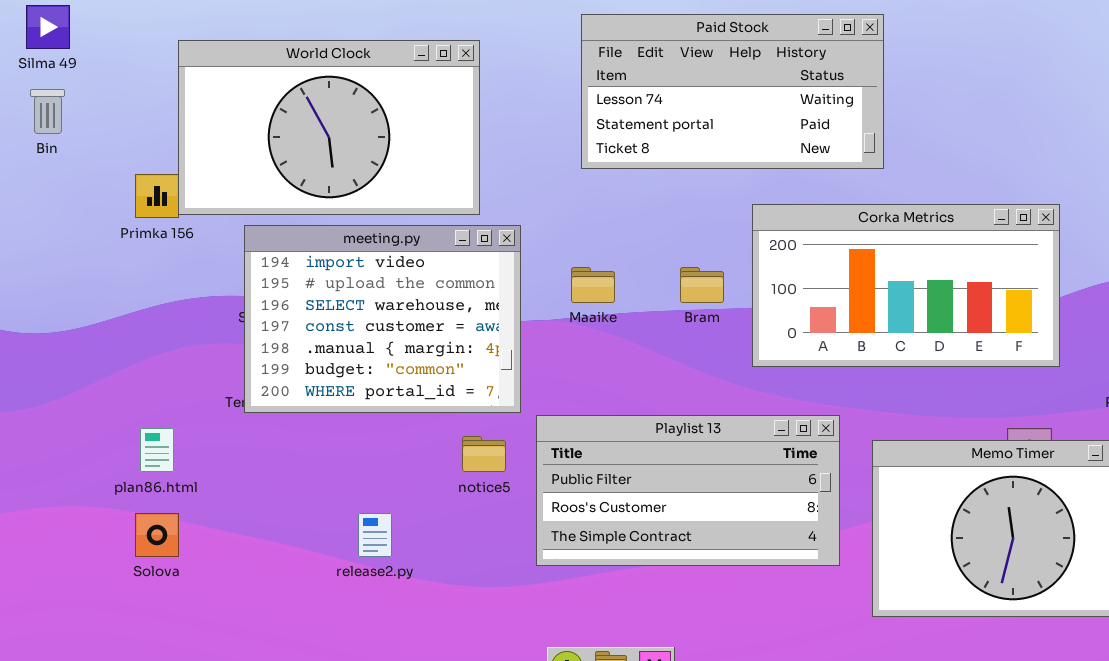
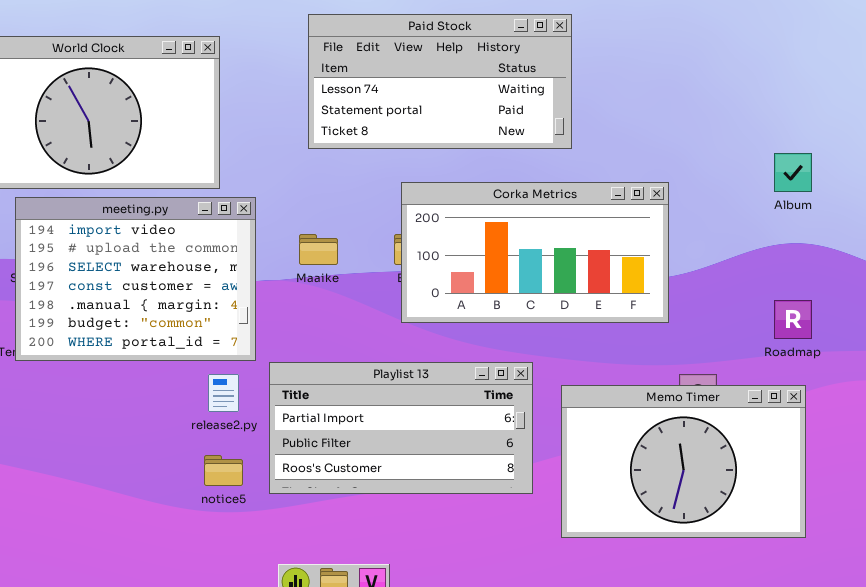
Corka Metrics: [752,204,1060,367] -> [401,182,669,323], moved
Playlist 13: [536,415,840,566] -> [269,362,533,494], scrolled up 1 row
notice5: [462,436,506,472] -> [204,455,243,486], moved
release2.py: [358,513,392,557] -> [208,374,239,412], moved

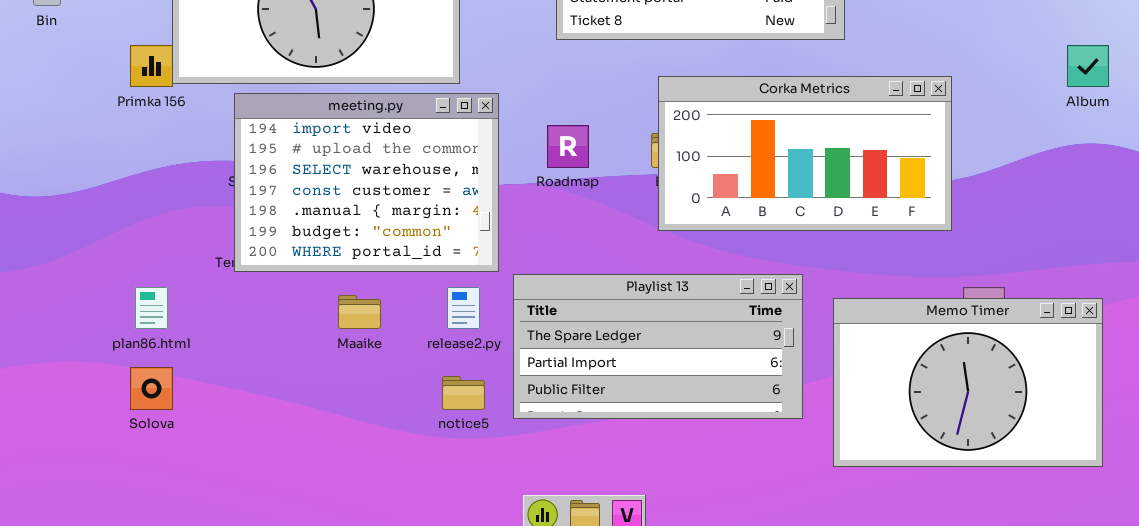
Maaike: [299,234,338,265] -> [338,295,381,329], moved
Roadmap: [774,300,812,339] -> [547,125,589,168], moved
Playlist 13: [269,362,533,494] -> [513,274,803,419], scrolled up 1 row

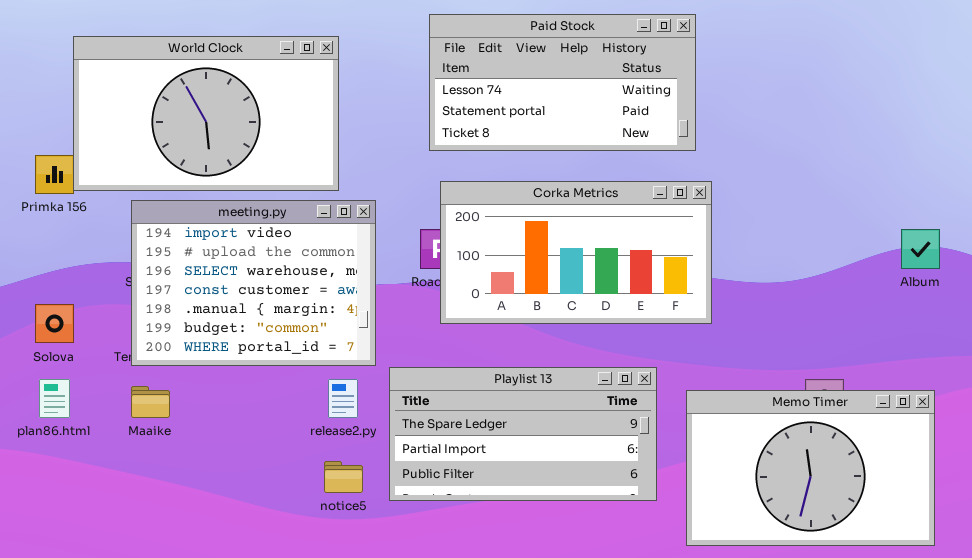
Album: [1067,45,1109,87] -> [901,229,940,269], moved
Corka Metrics: [658,76,952,231] -> [440,181,712,324], moved
Maaike: [338,295,381,329] -> [131,386,170,418], moved
Solova: [130,367,173,410] -> [35,304,74,343], moved

